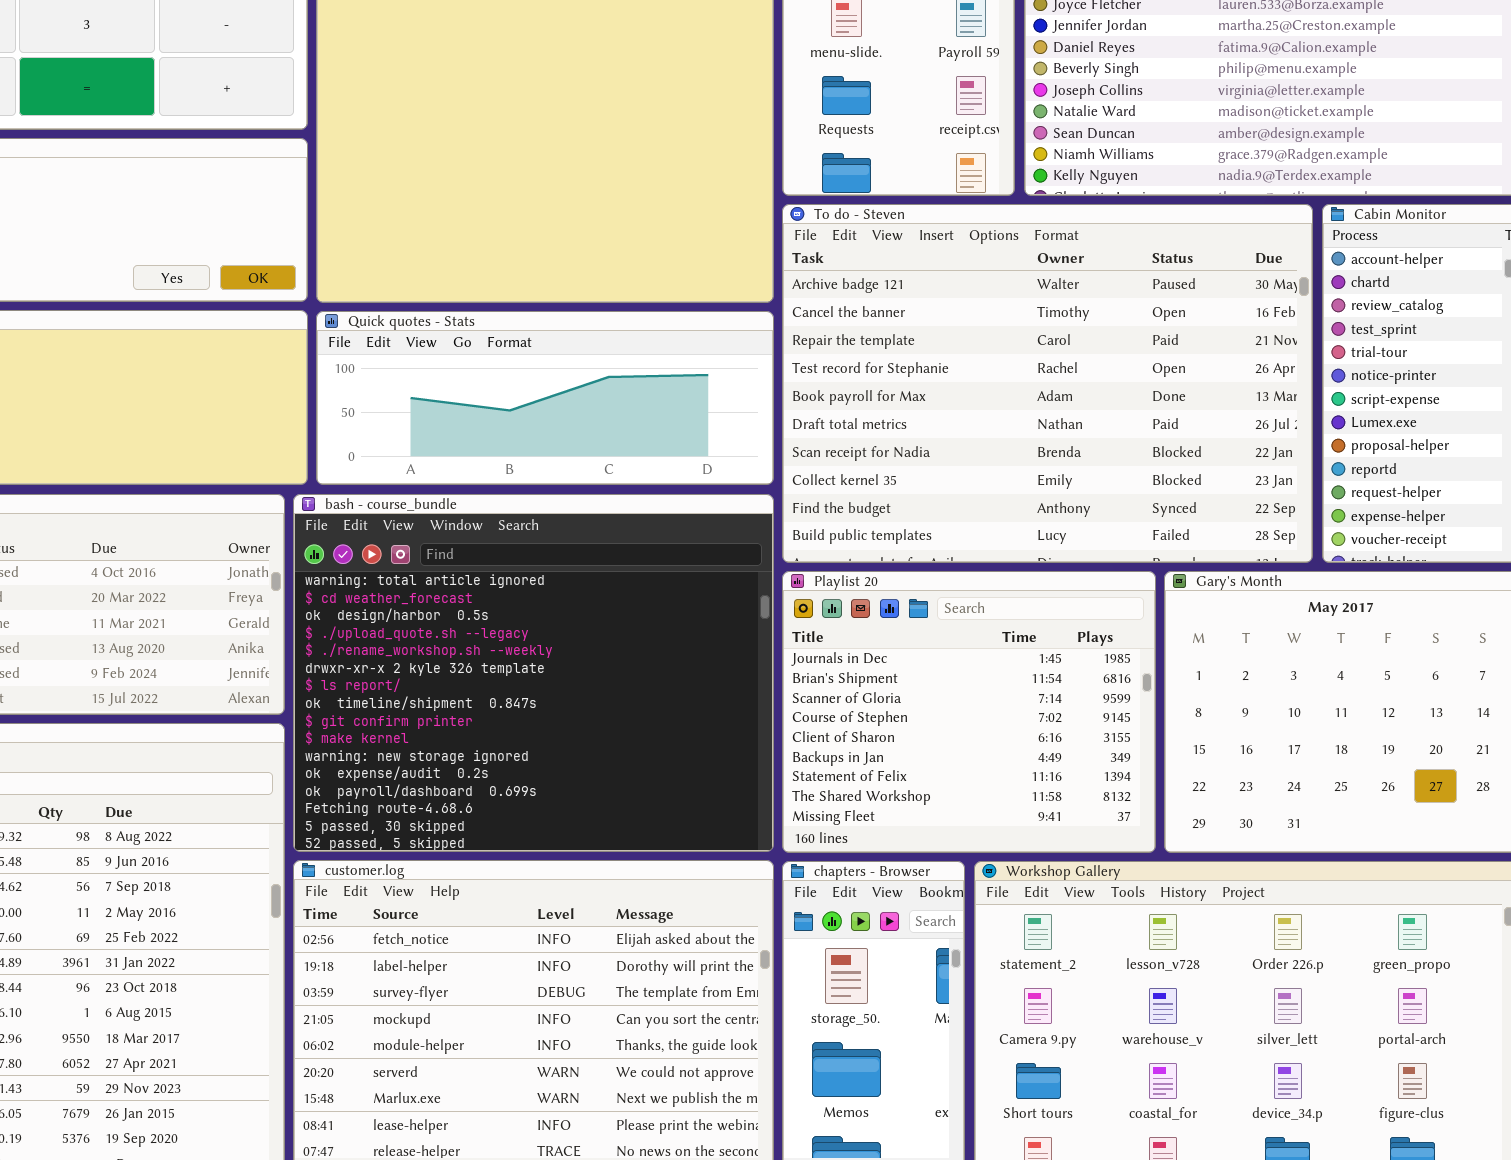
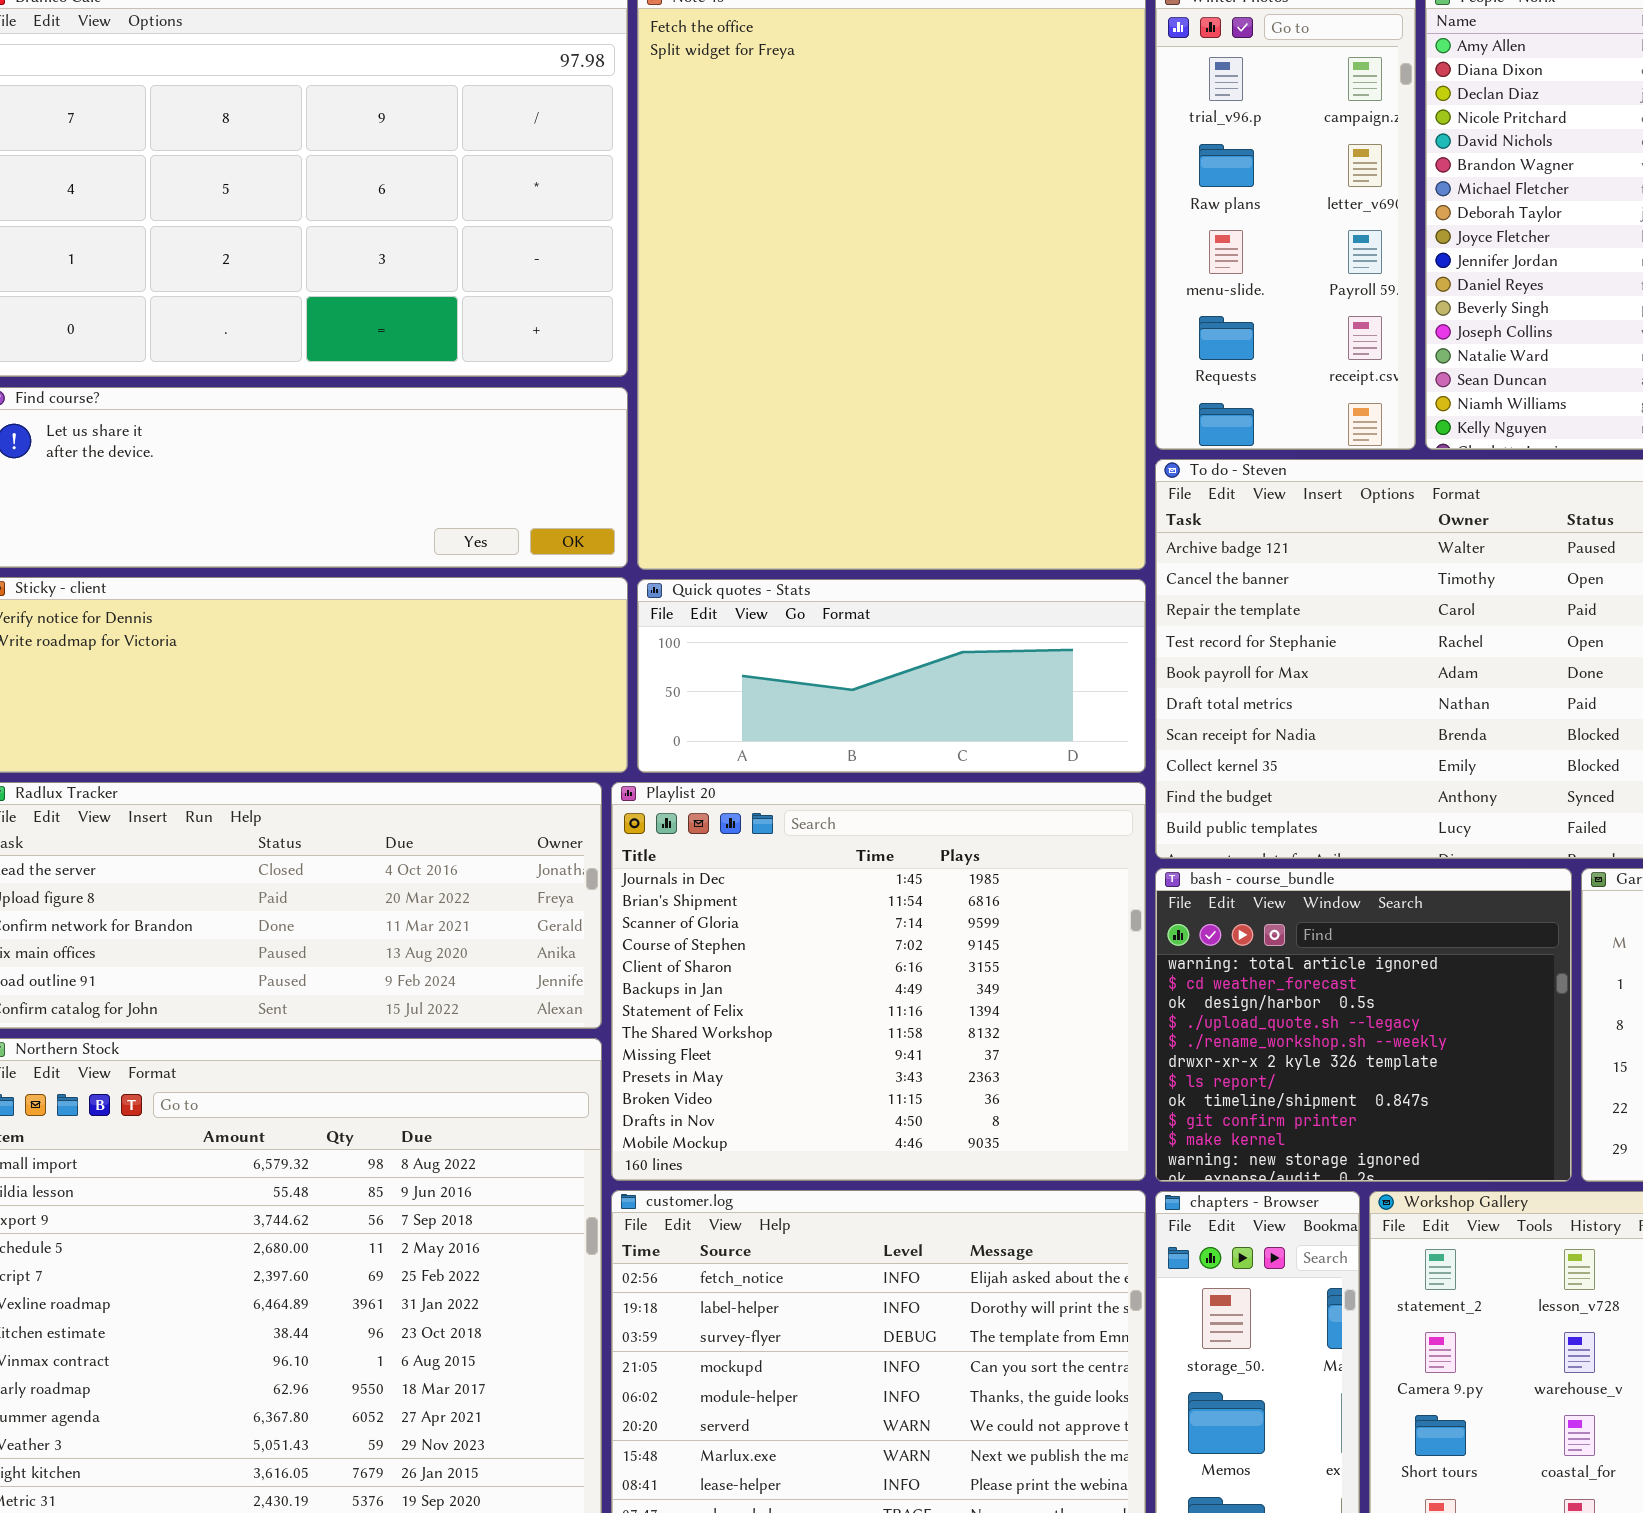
bash - course_bundle: [293,494,774,852] -> [1155,868,1572,1182], moved, resized
Playlist 20: [782,571,1156,853] -> [611,782,1146,1181], moved, resized

